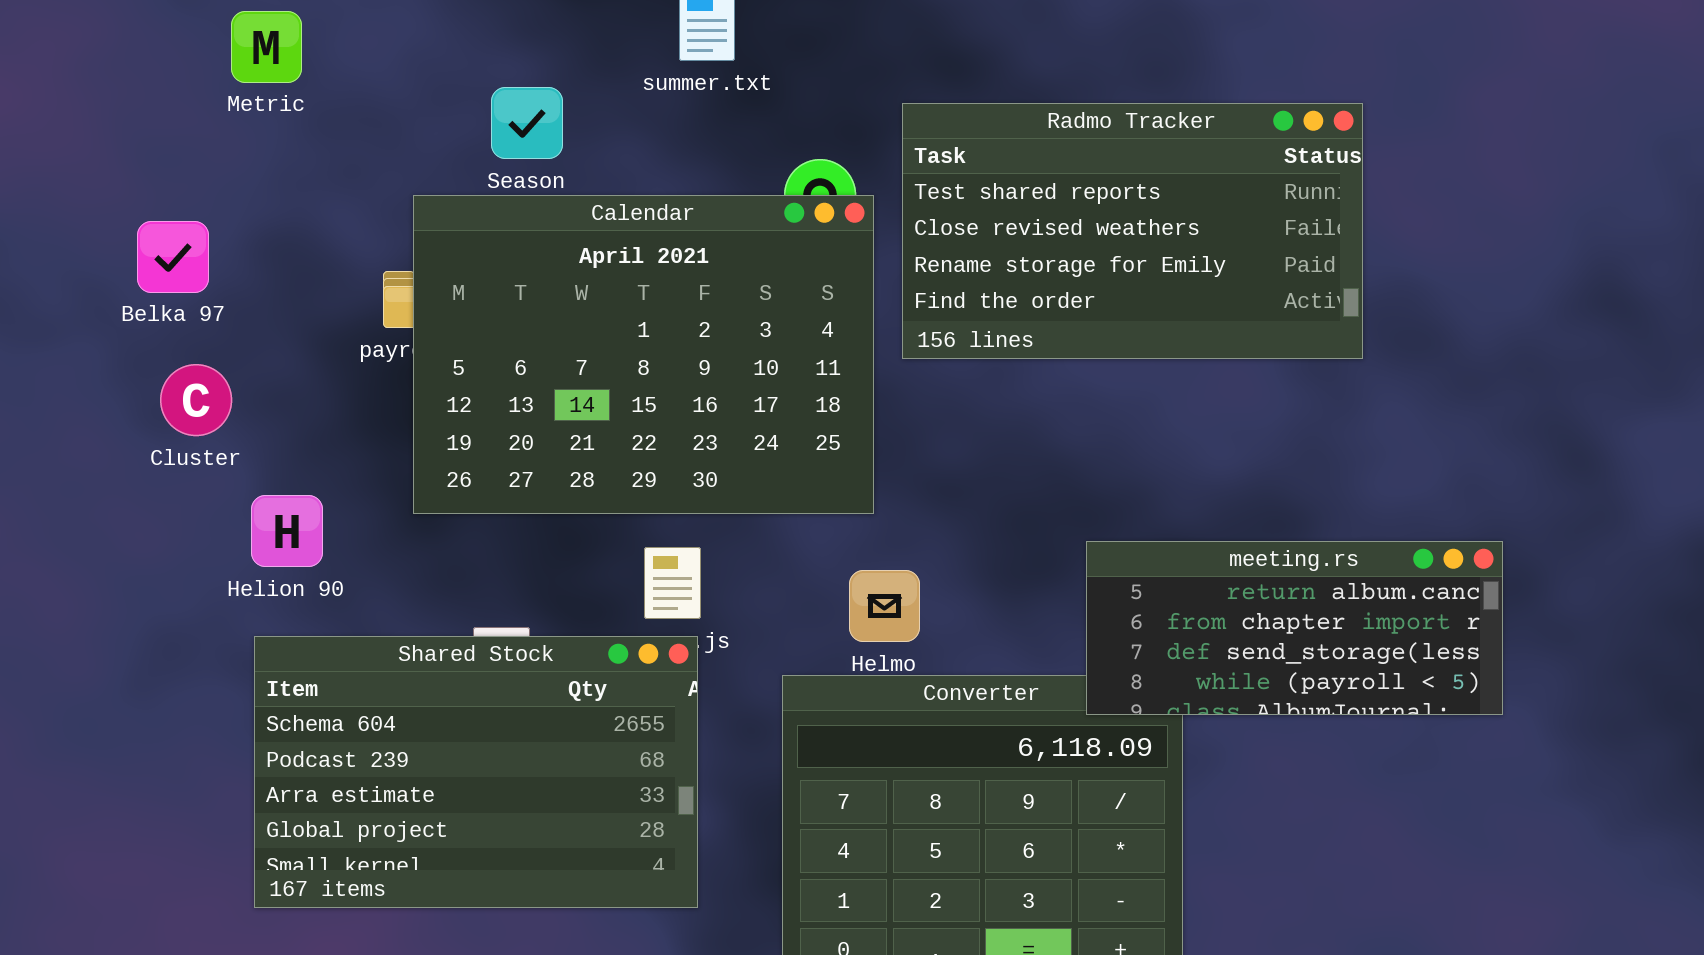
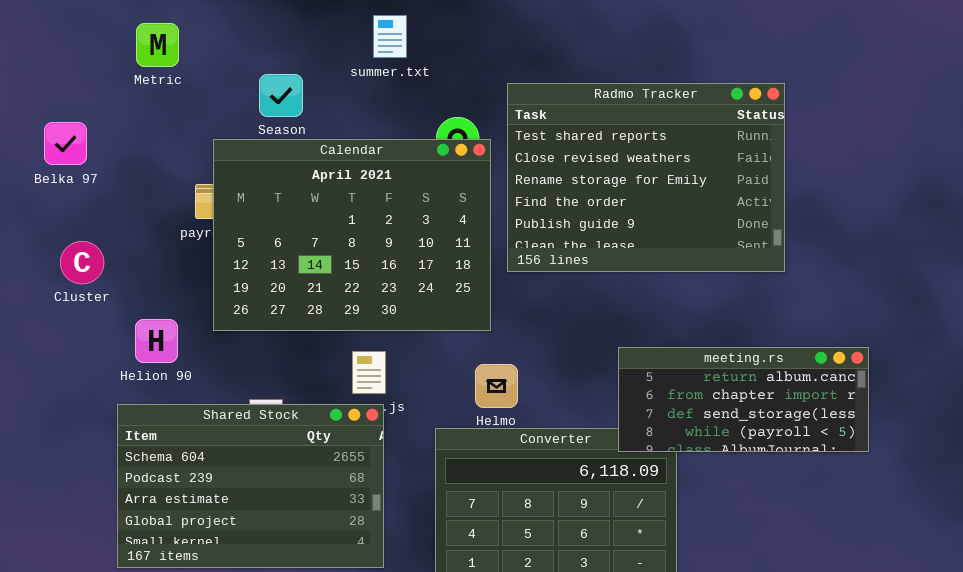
Metric: [231,11,302,83] -> [136,23,179,67], moved
Radmo Tracker: [902,103,1363,359] -> [507,83,785,272], resized
Belka 97: [137,221,209,293] -> [44,122,87,165], moved
Helion 90: [251,495,323,567] -> [135,319,178,363], moved

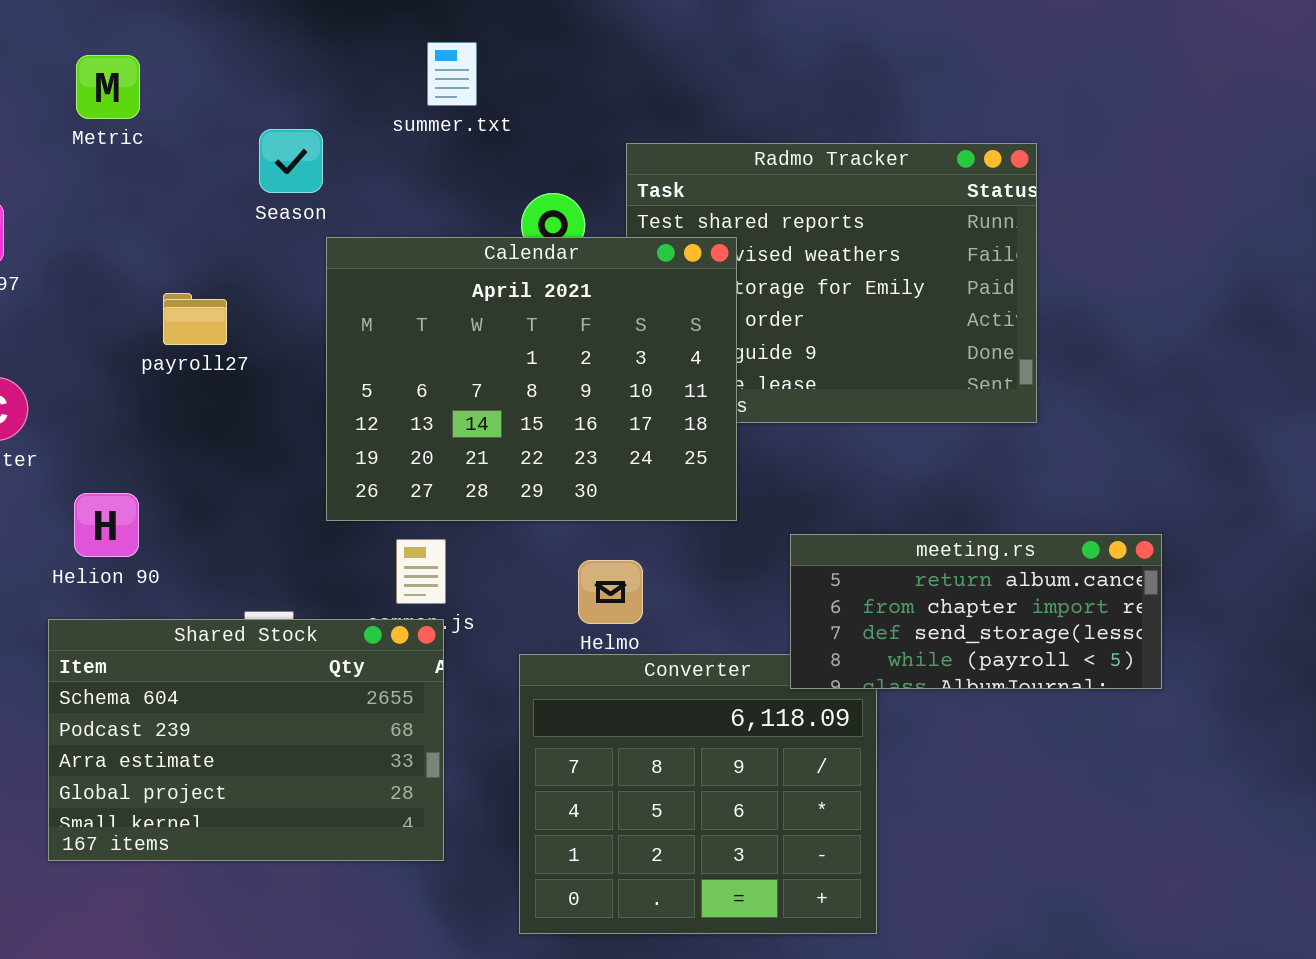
Calendar: [213,139,491,331] -> [326,237,737,521], moved

